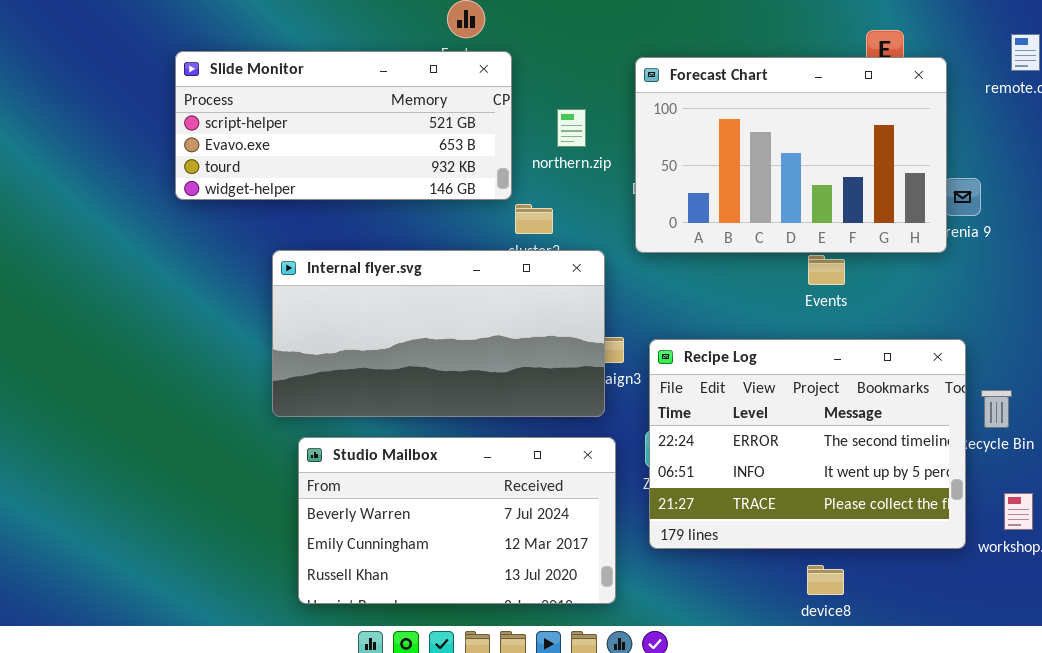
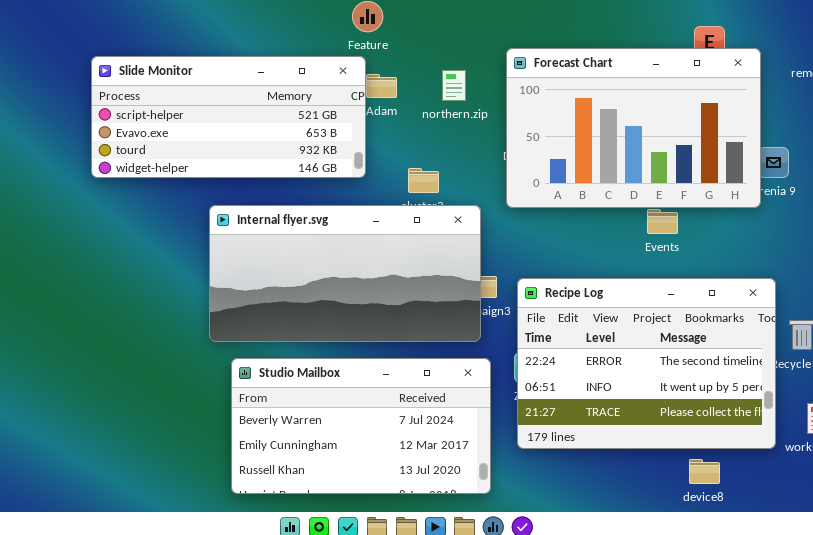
Slide Monitor: [175,51,512,200] -> [91,56,366,178], moved
northern.zip: [557,109,586,147] -> [442,70,466,101], moved
device8: [807,565,844,595] -> [689,459,720,484], moved

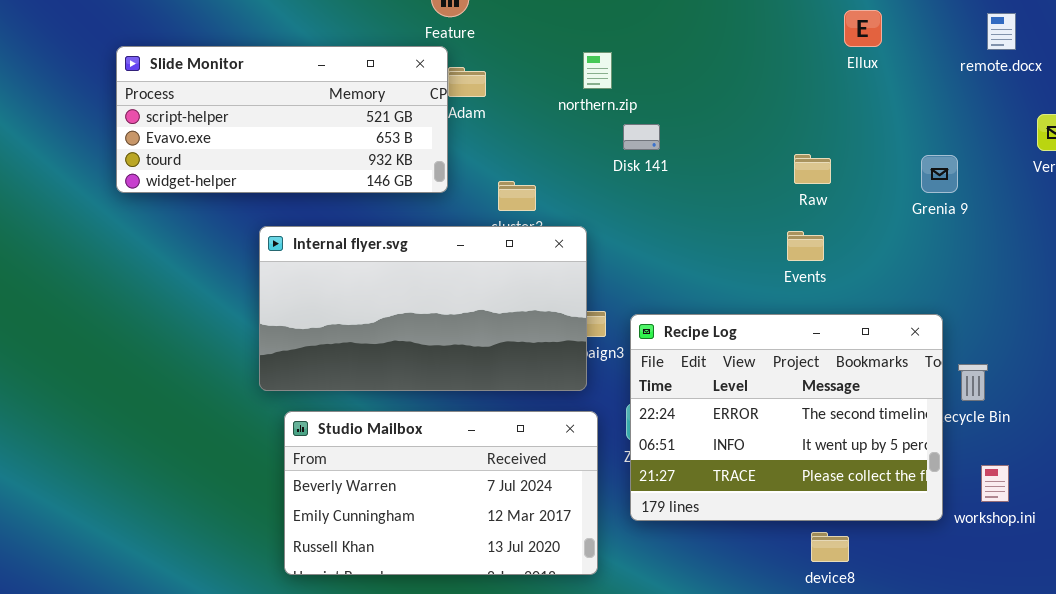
Forecast Chart: [506,48,761,208] -> none, closed
northern.zip: [442,70,466,101] -> [583,52,612,89], moved
device8: [689,459,720,484] -> [811,532,849,562], moved

